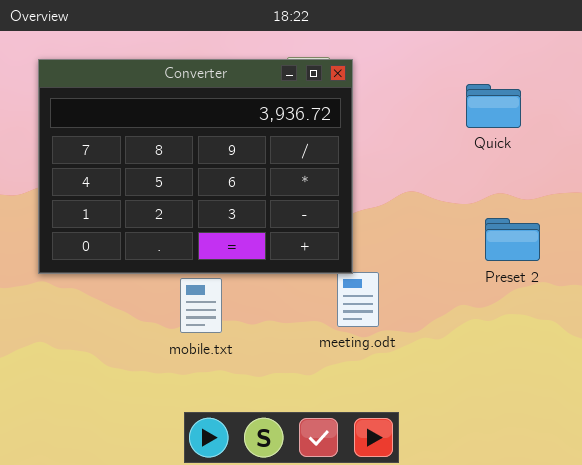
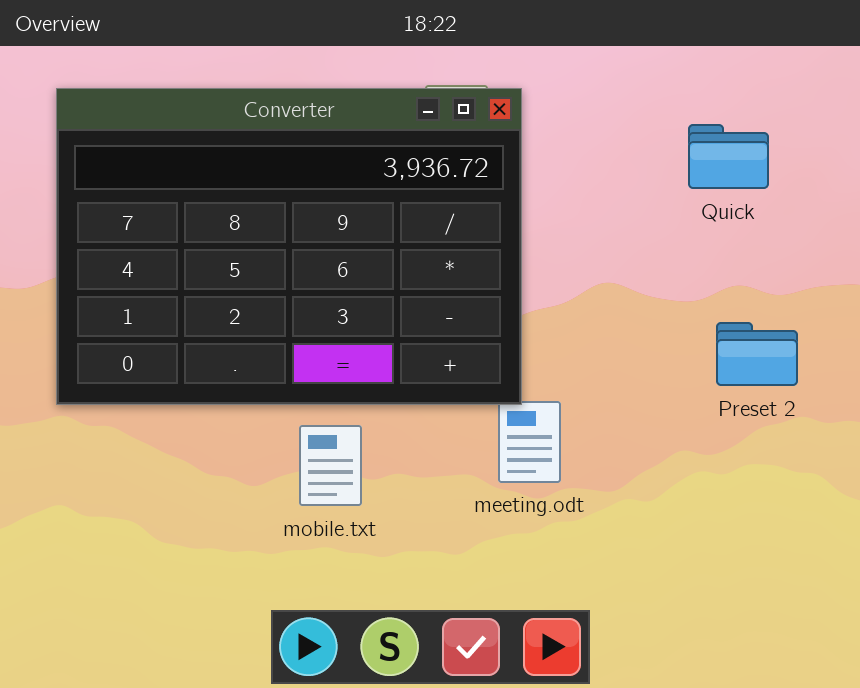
mobile.txt: [180,278,222,333] -> [299,425,362,506], moved

